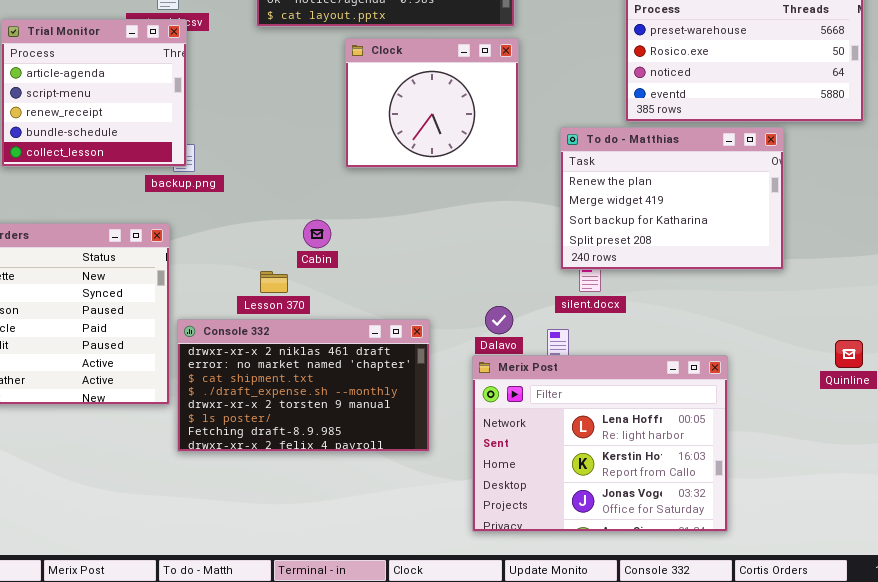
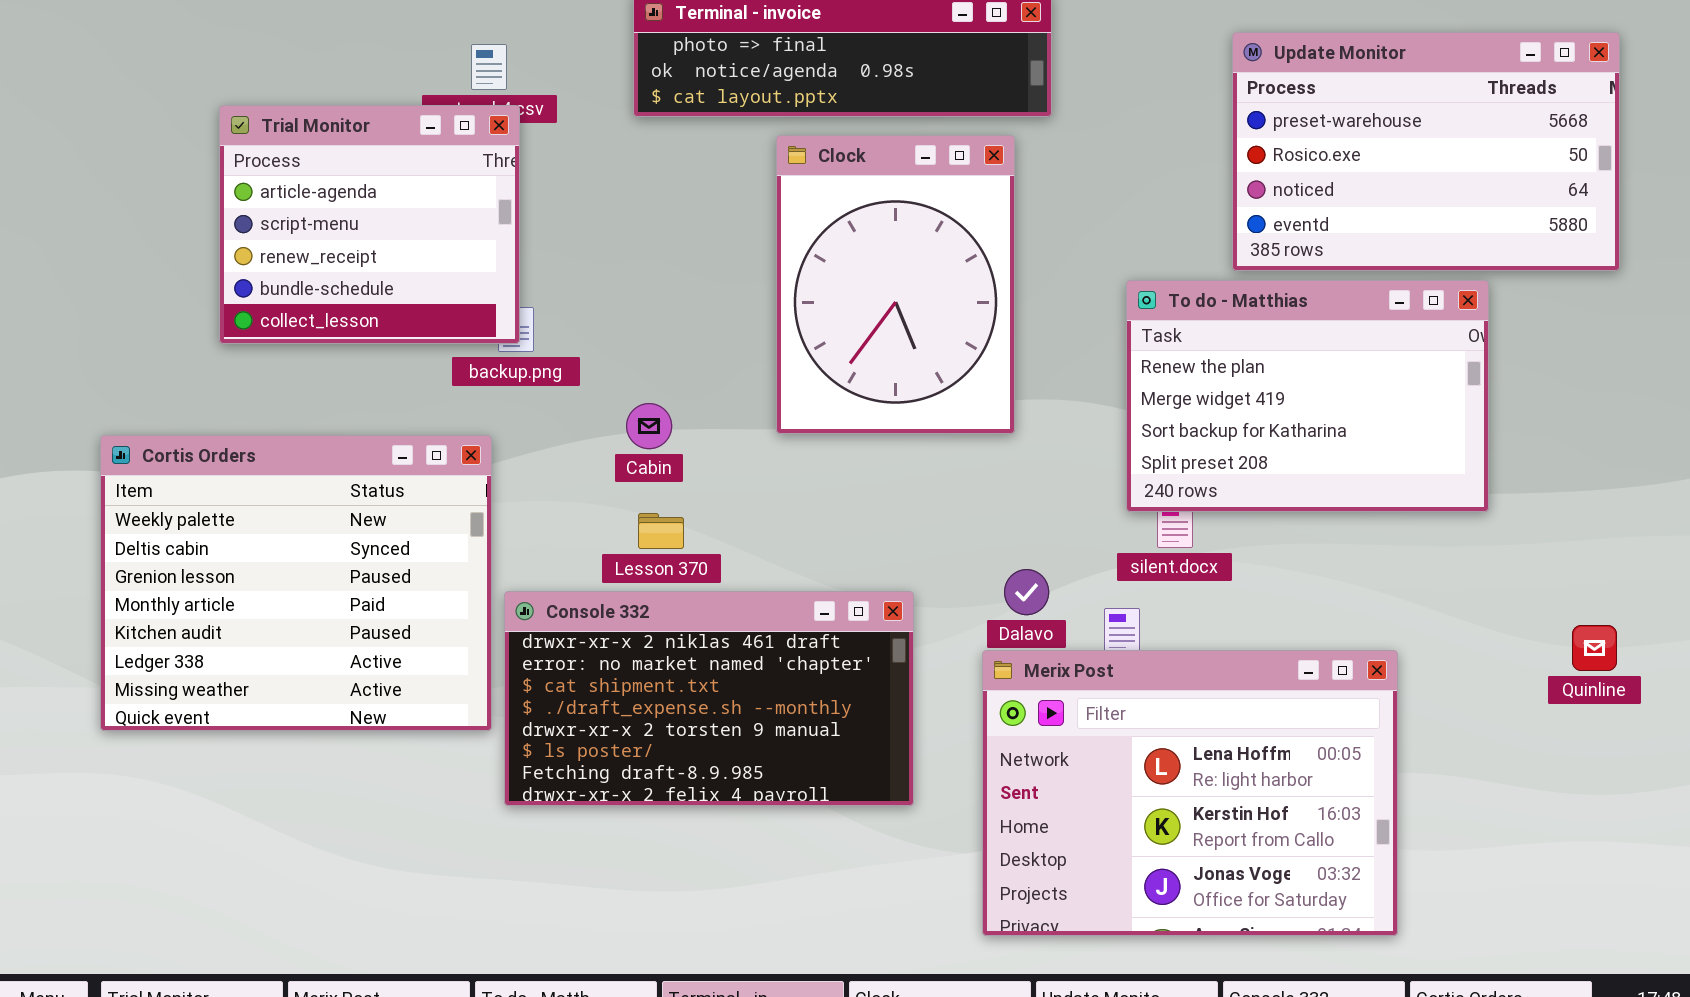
Clock: [345,38,519,168] -> [776,135,1015,434], resized
Cabin: [303,220,331,248] -> [626,403,672,449], moved

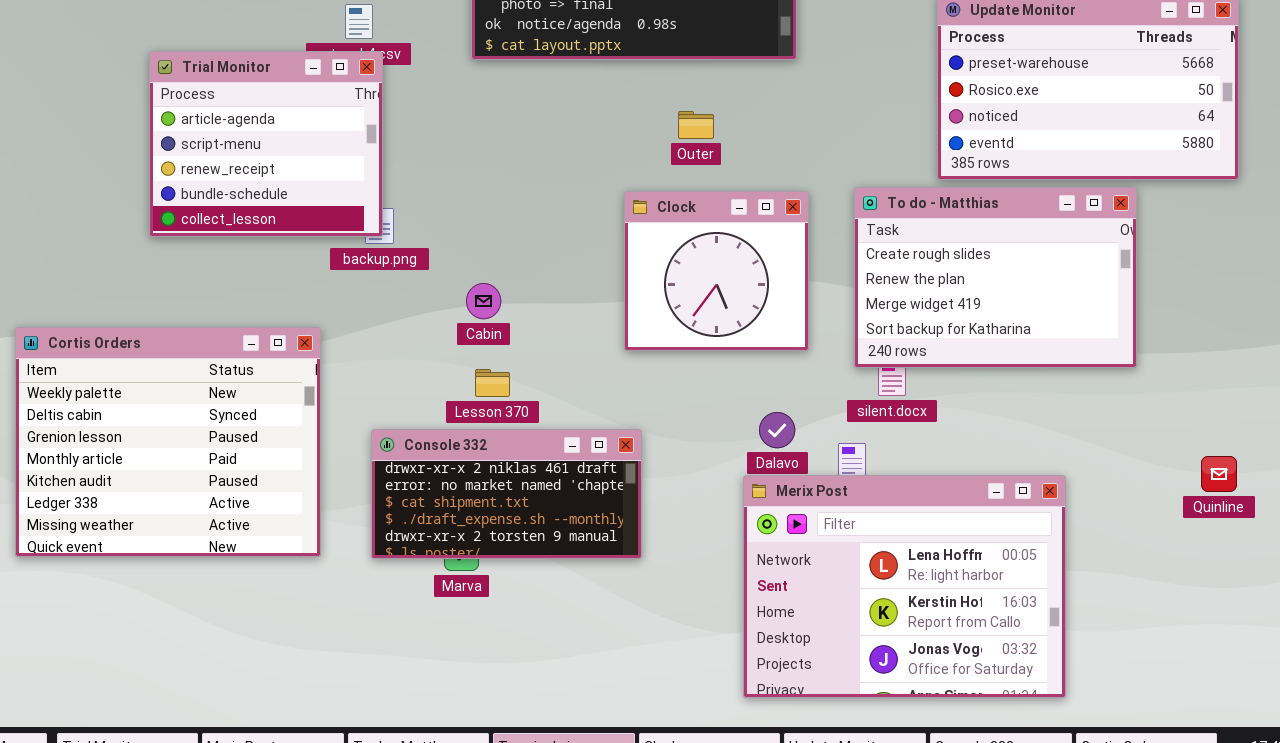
Clock: [776,135,1015,434] -> [624,191,809,351], moved, resized
To do - Matthias: [1126,280,1489,512] -> [854,187,1137,368], scrolled up 1 row
Cortis Orders: [100,435,492,731] -> [15,327,321,557], moved
Console 332: [504,591,914,806] -> [371,429,642,559], resized

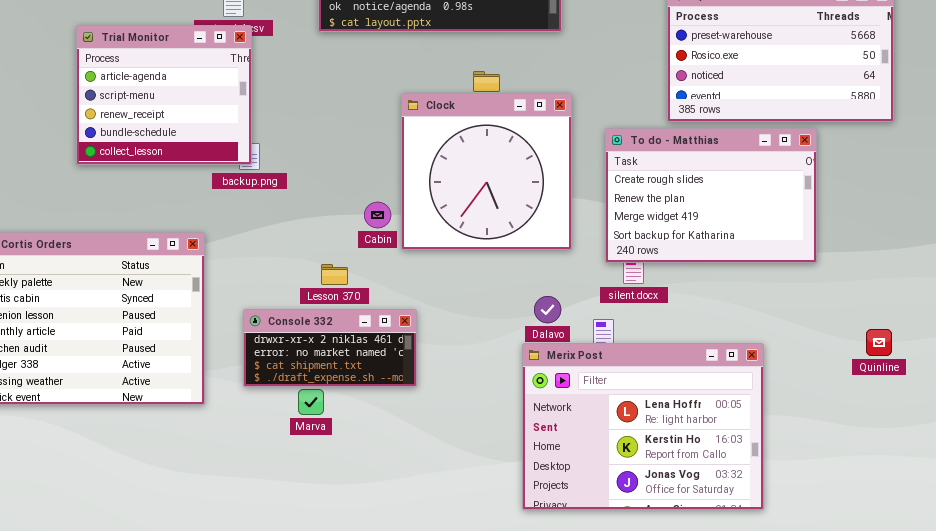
Clock: [624,191,809,351] -> [401,93,572,250], resized
Cabin: [466,283,501,319] -> [364,202,391,228], moved
Console 332: [371,429,642,559] -> [243,309,417,387], resized

